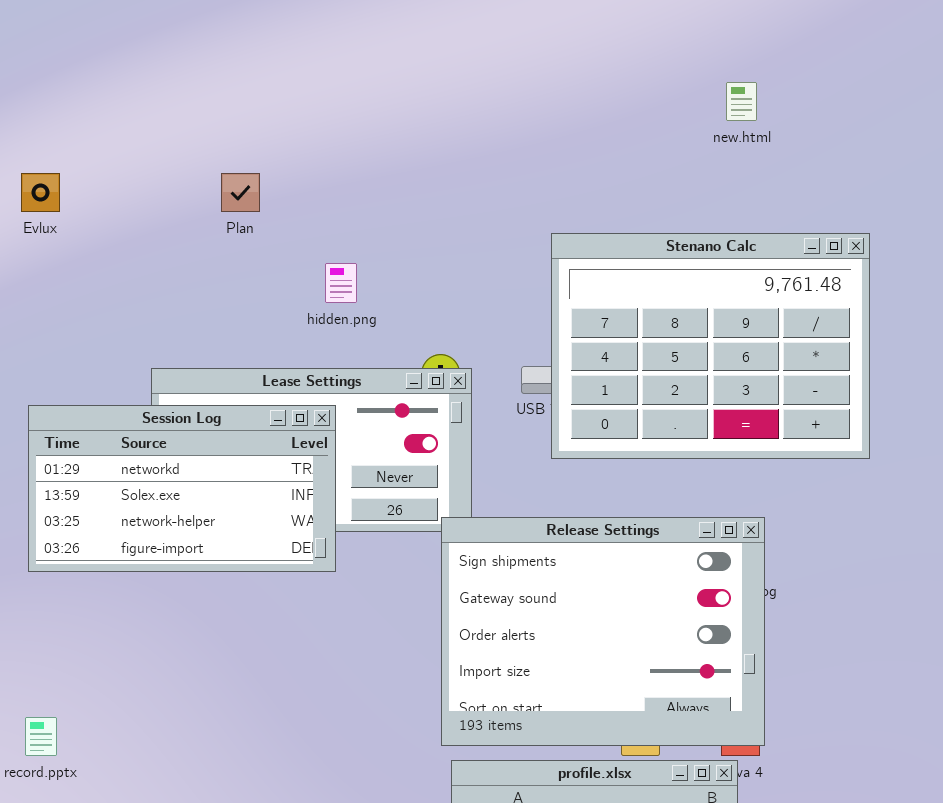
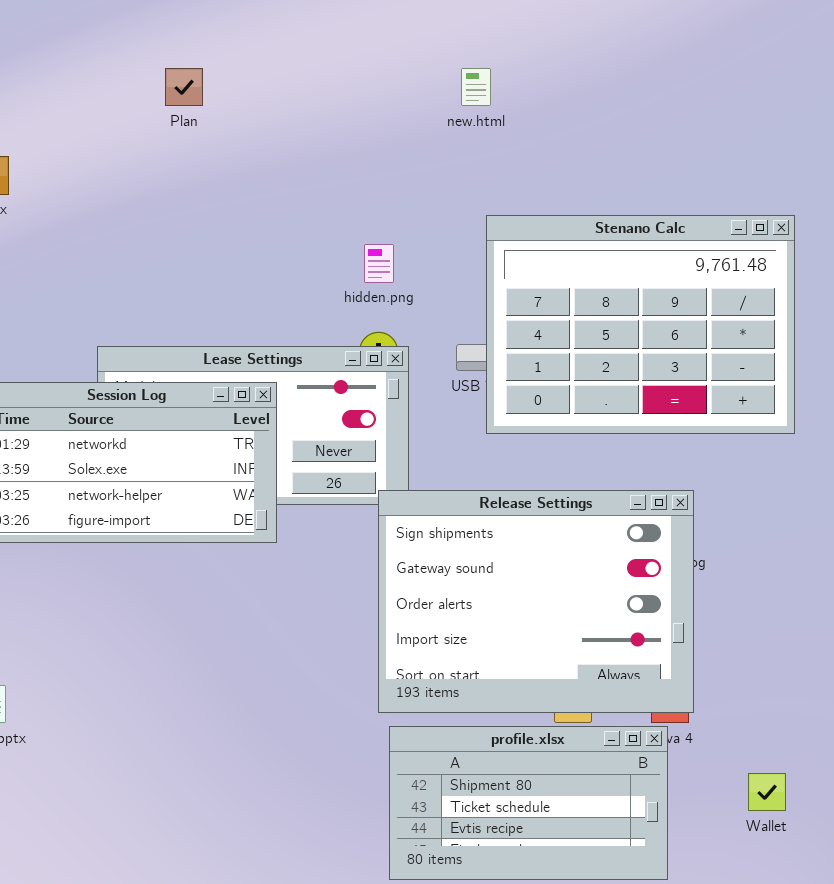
new.html: [726,82,757,121] -> [461,68,491,106], moved
Plan: [221,173,260,212] -> [165,68,203,106], moved
hidden.png: [325,263,357,303] -> [364,244,394,283], moved

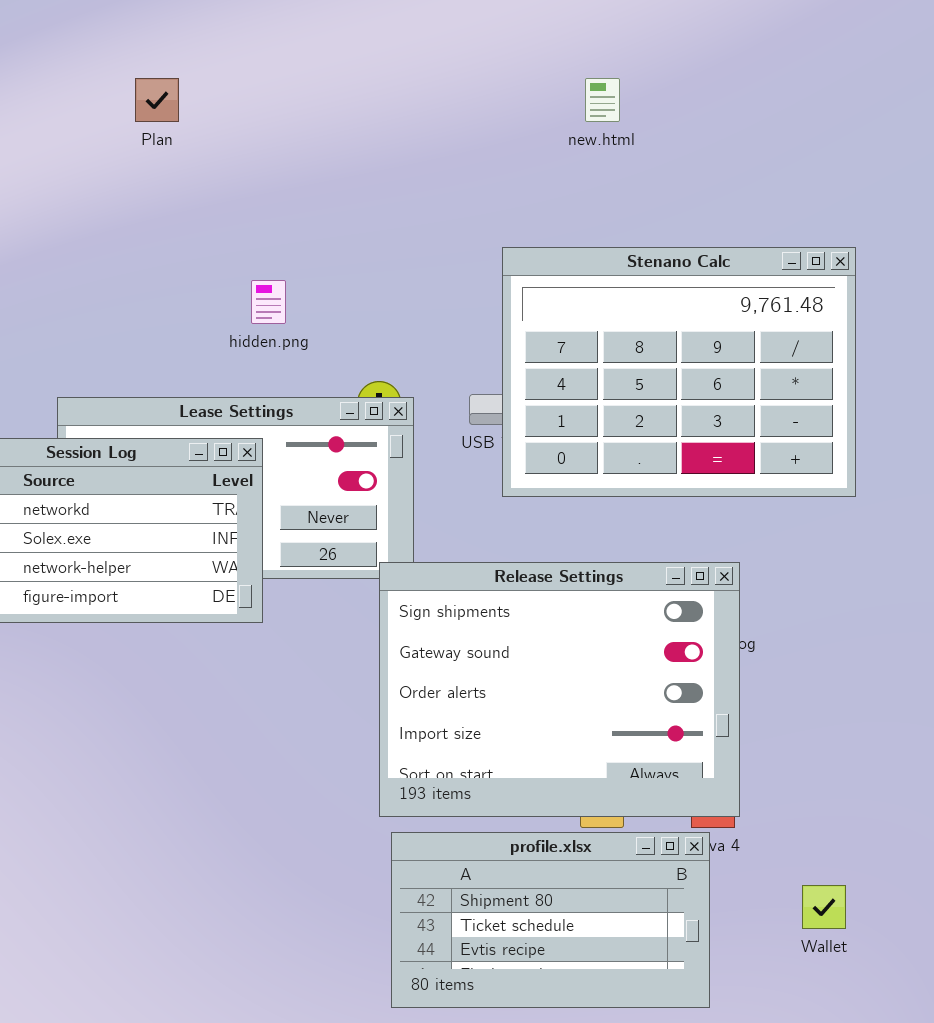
new.html: [461,68,491,106] -> [585,78,620,122], moved
hidden.png: [364,244,394,283] -> [251,280,286,324], moved

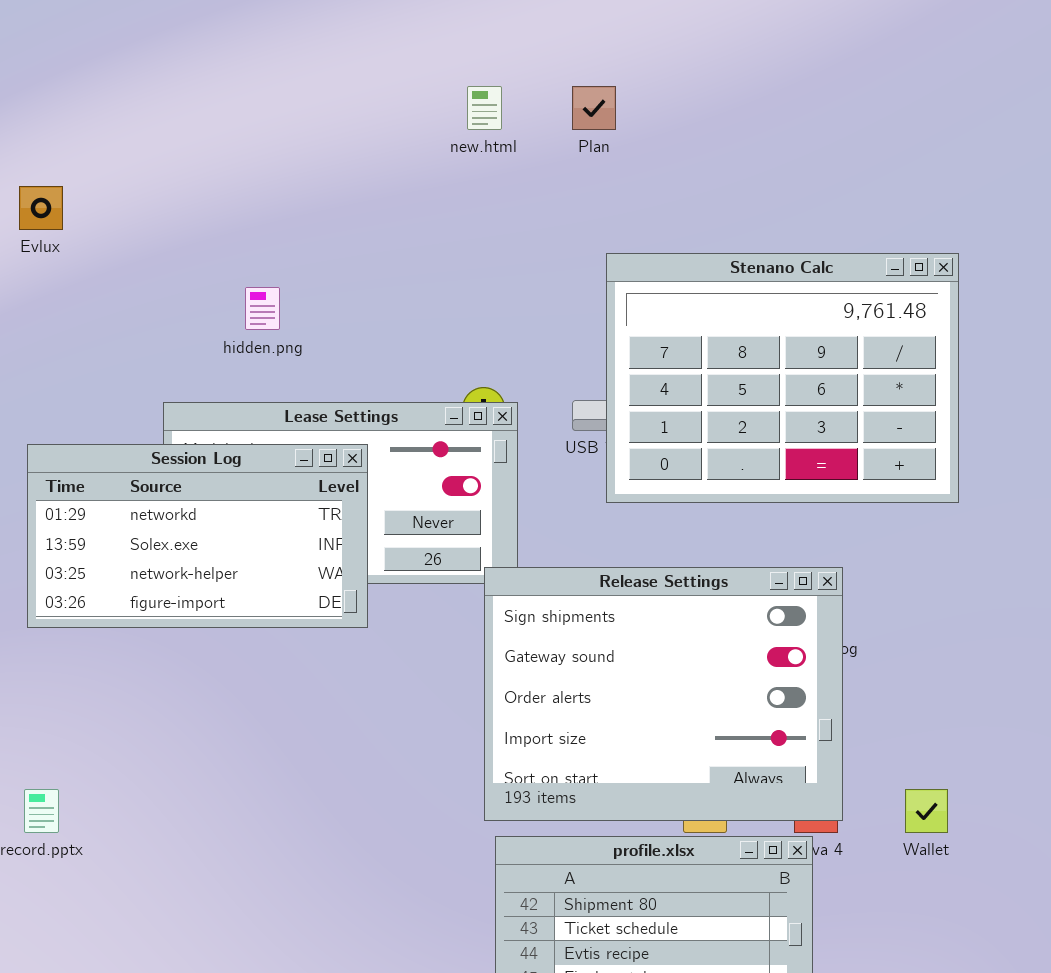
Plan: [135,78,179,122] -> [572,86,616,130], moved
new.html: [585,78,620,122] -> [467,86,502,130], moved
hidden.png: [251,280,286,324] -> [245,287,280,330], moved
Wallet: [802,885,846,929] -> [905,789,948,833], moved

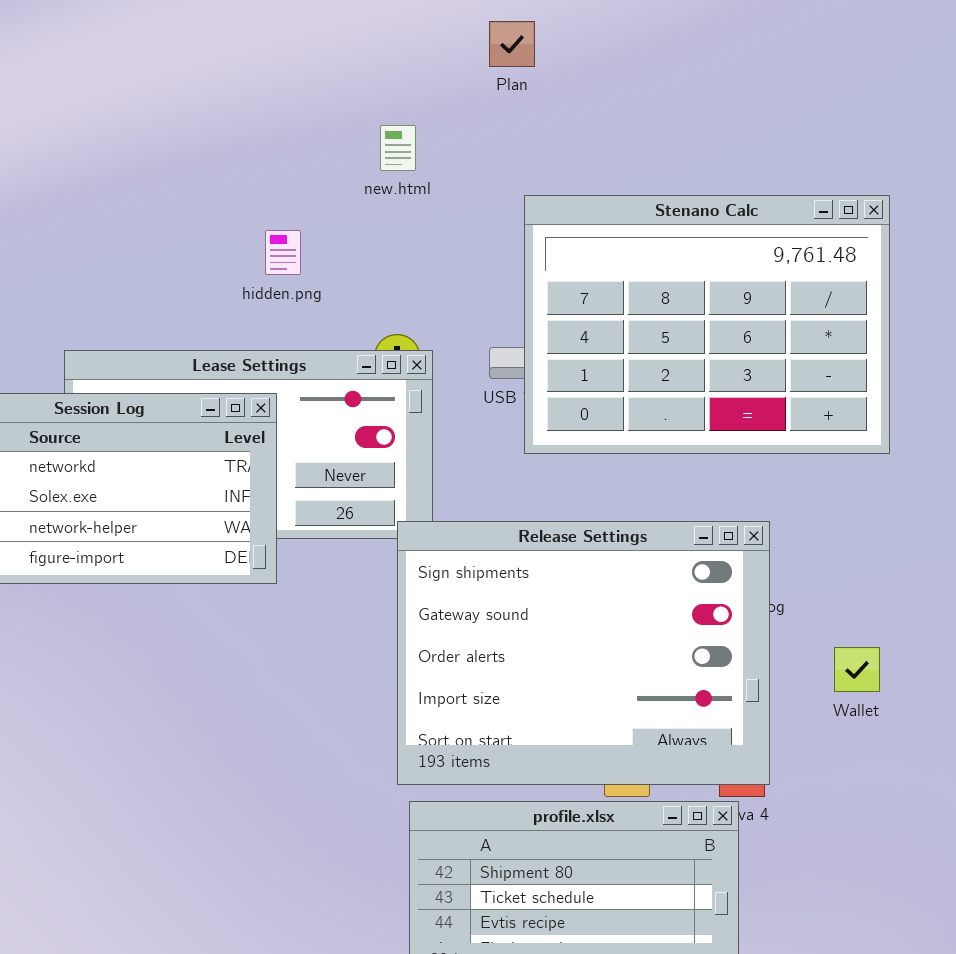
new.html: [467,86,502,130] -> [380,125,416,171], moved
hidden.png: [245,287,280,330] -> [265,230,301,275], moved
Wallet: [905,789,948,833] -> [834,647,880,692], moved

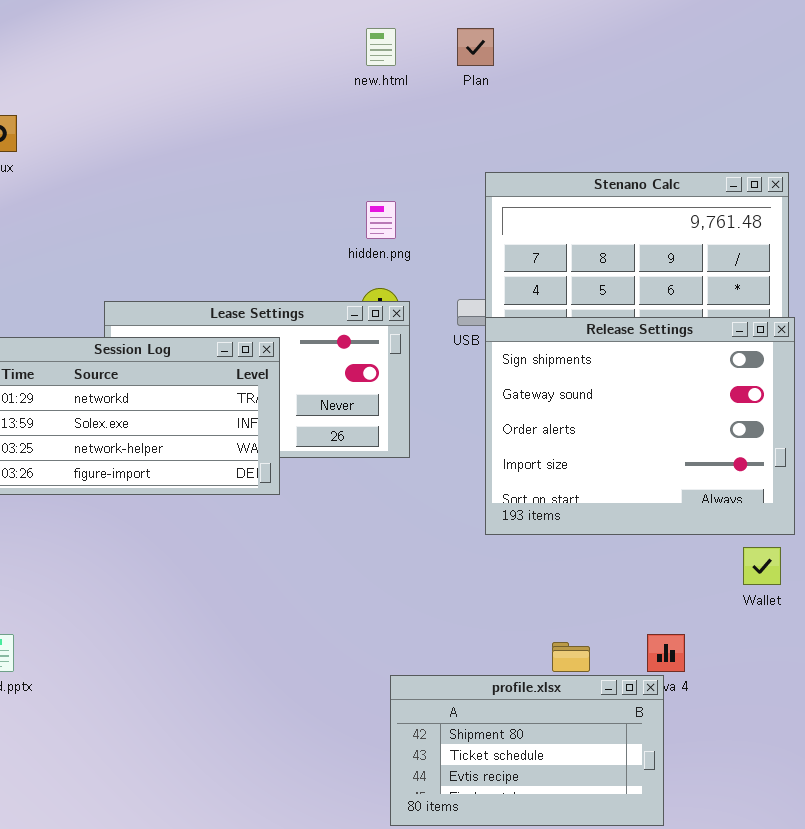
new.html: [380,125,416,171] -> [366,28,396,66], moved
hidden.png: [265,230,301,275] -> [366,201,396,239], moved
Release Settings: [397,521,770,785] -> [485,317,795,535], moved

